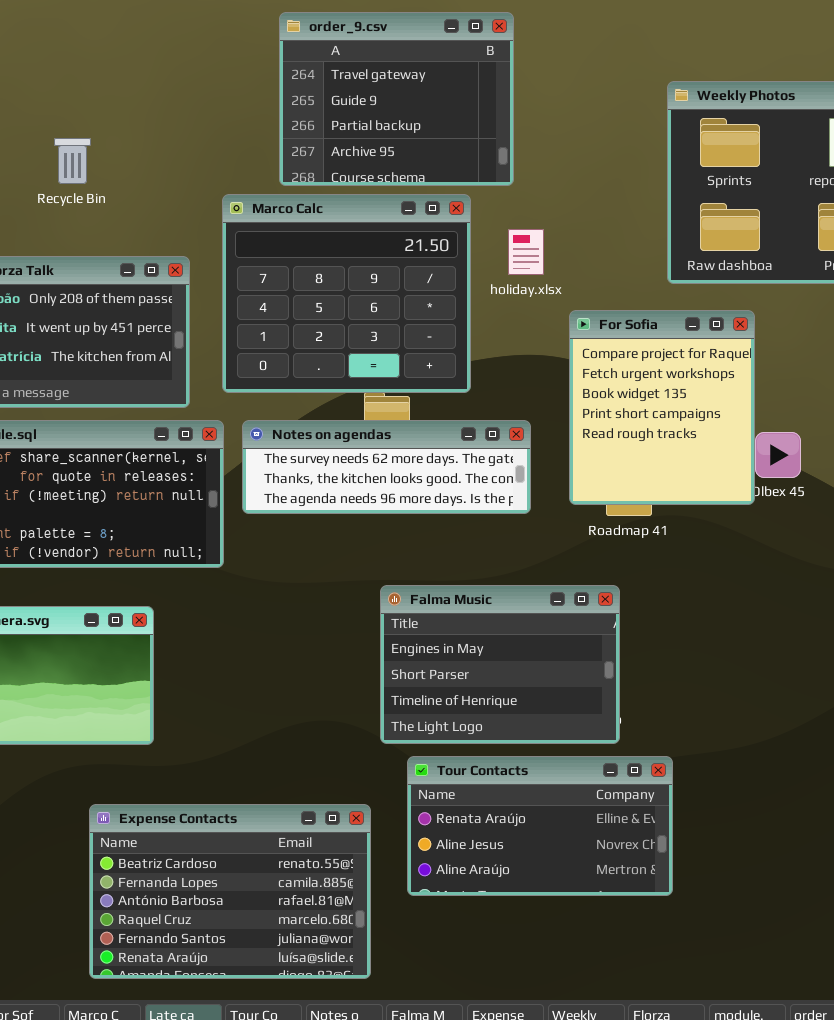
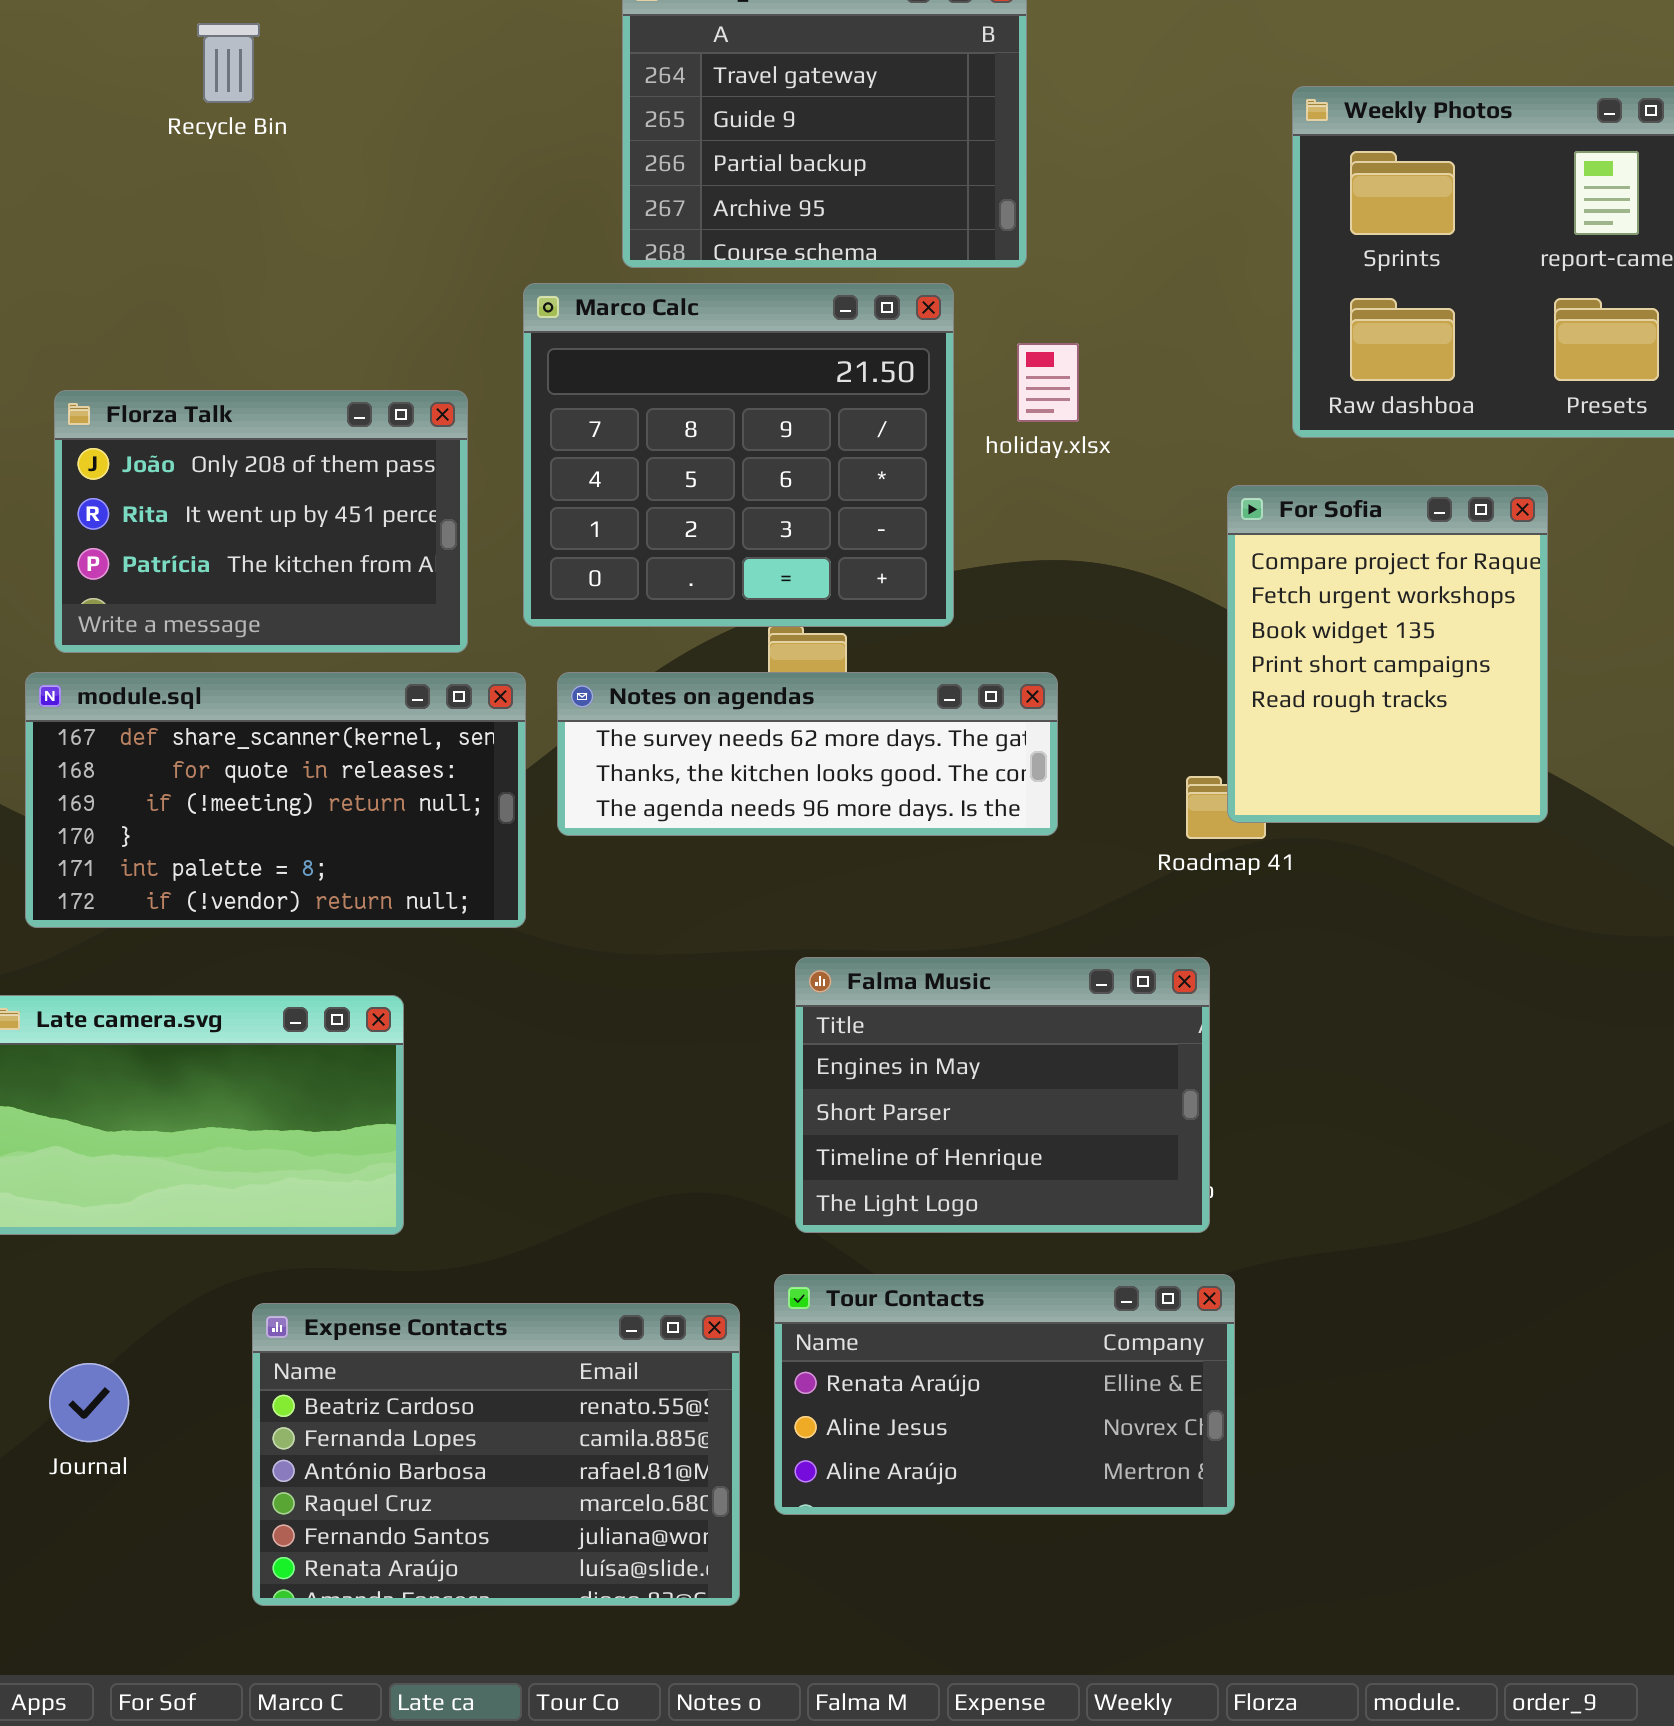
Recycle Bin: [54,138,91,184] -> [197,23,260,103], moved
For Sofia: [569,310,755,505] -> [1227,485,1548,823], moved
Tour Contacts: [407,756,673,896] -> [774,1274,1235,1515], moved
Expense Contacts: [89,804,371,979] -> [252,1303,740,1606], moved

